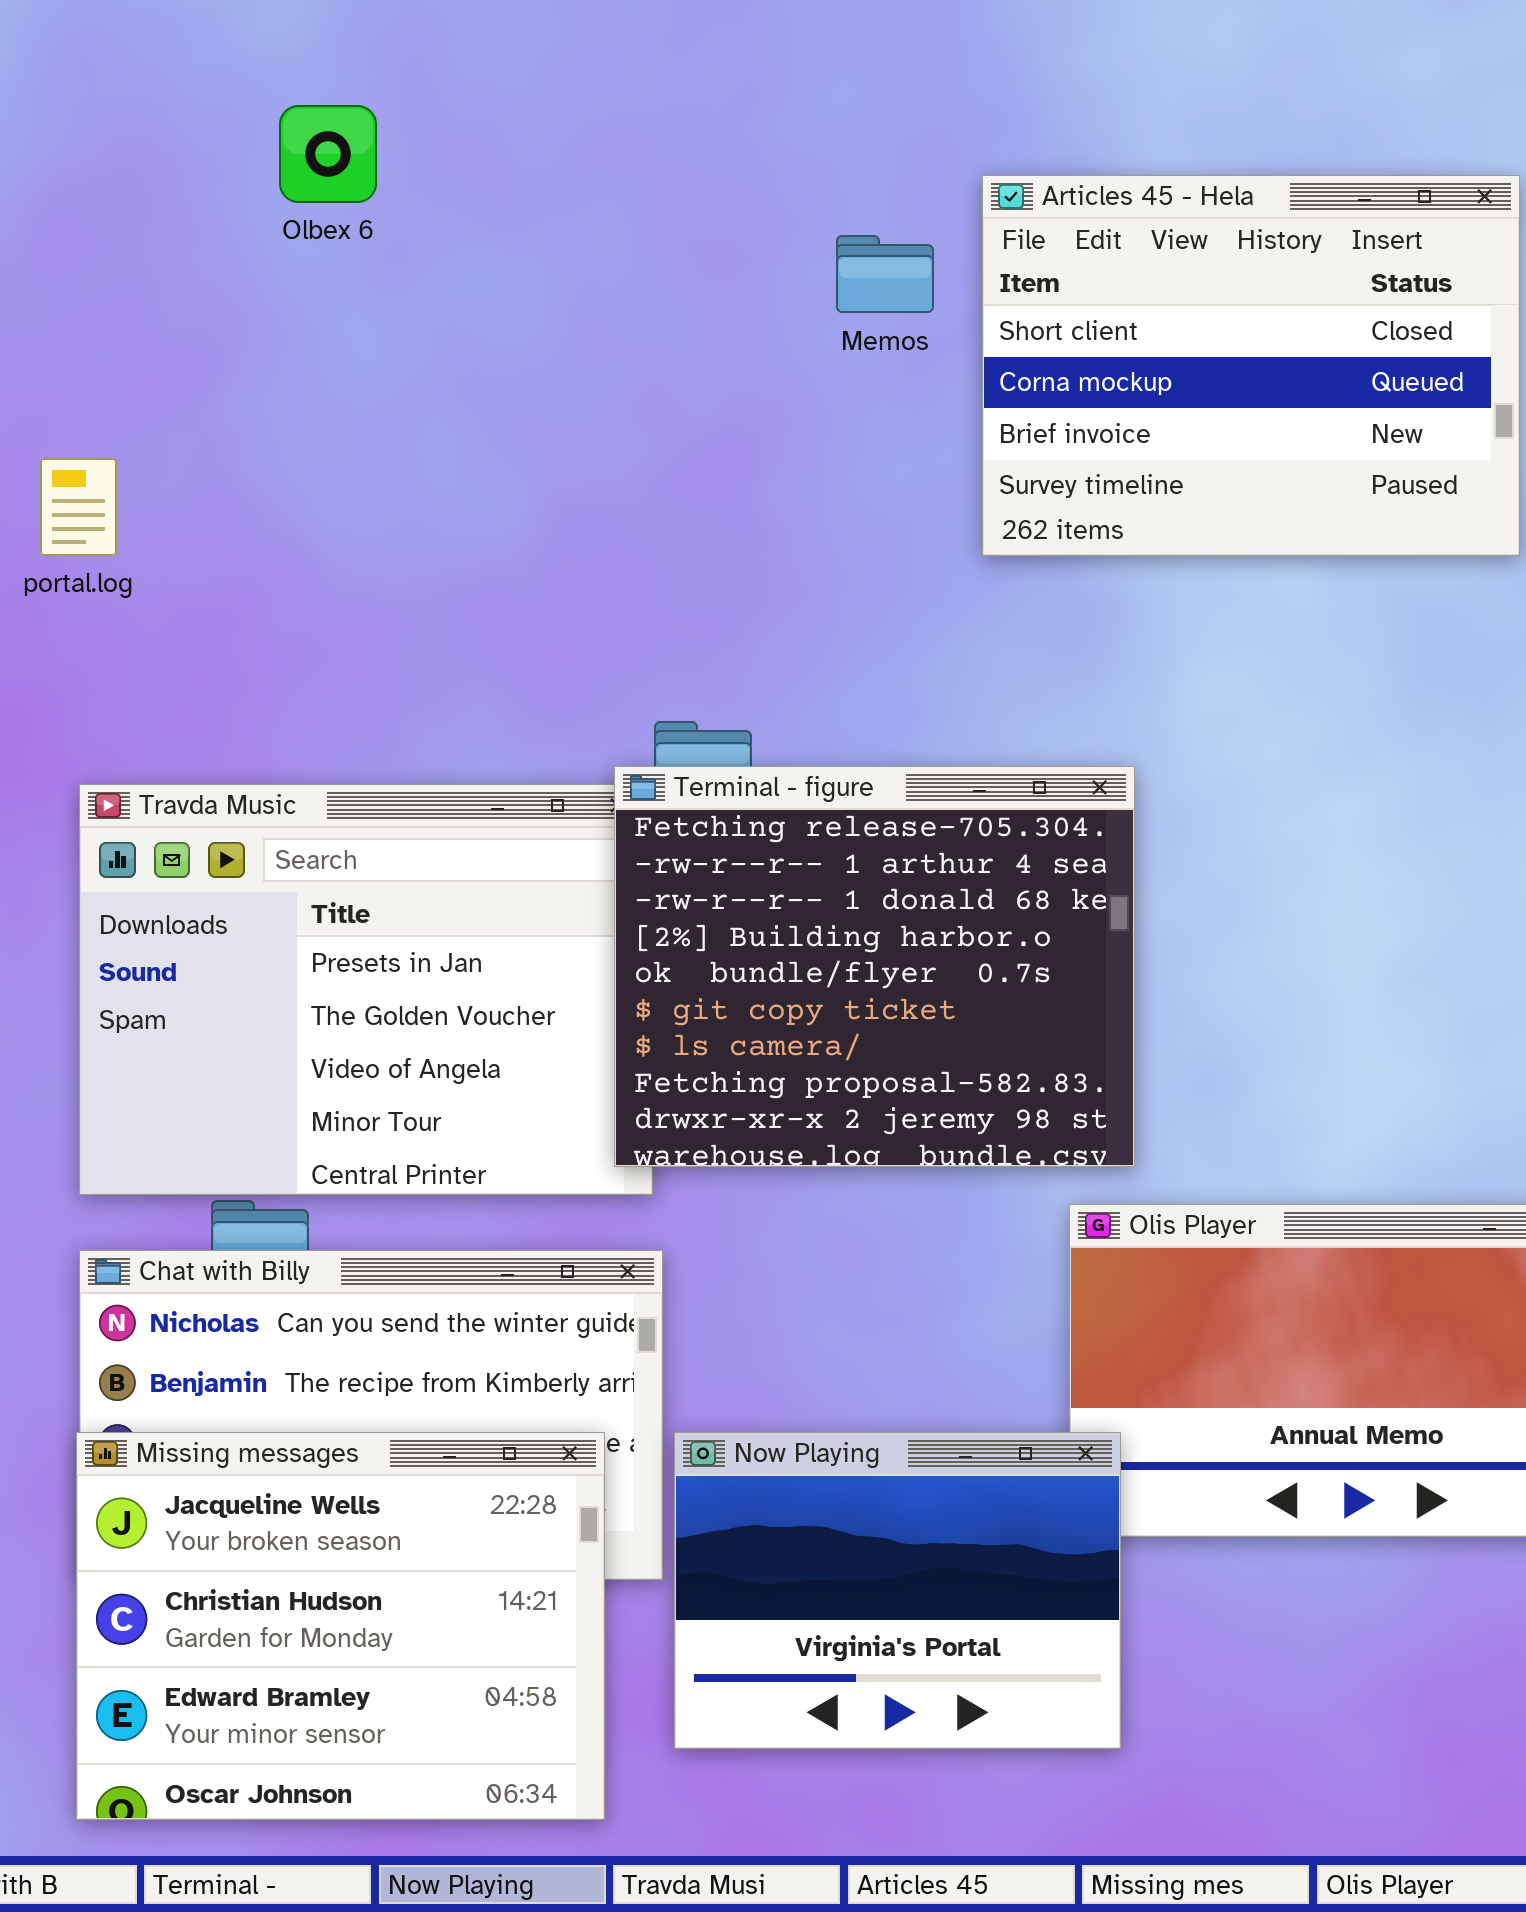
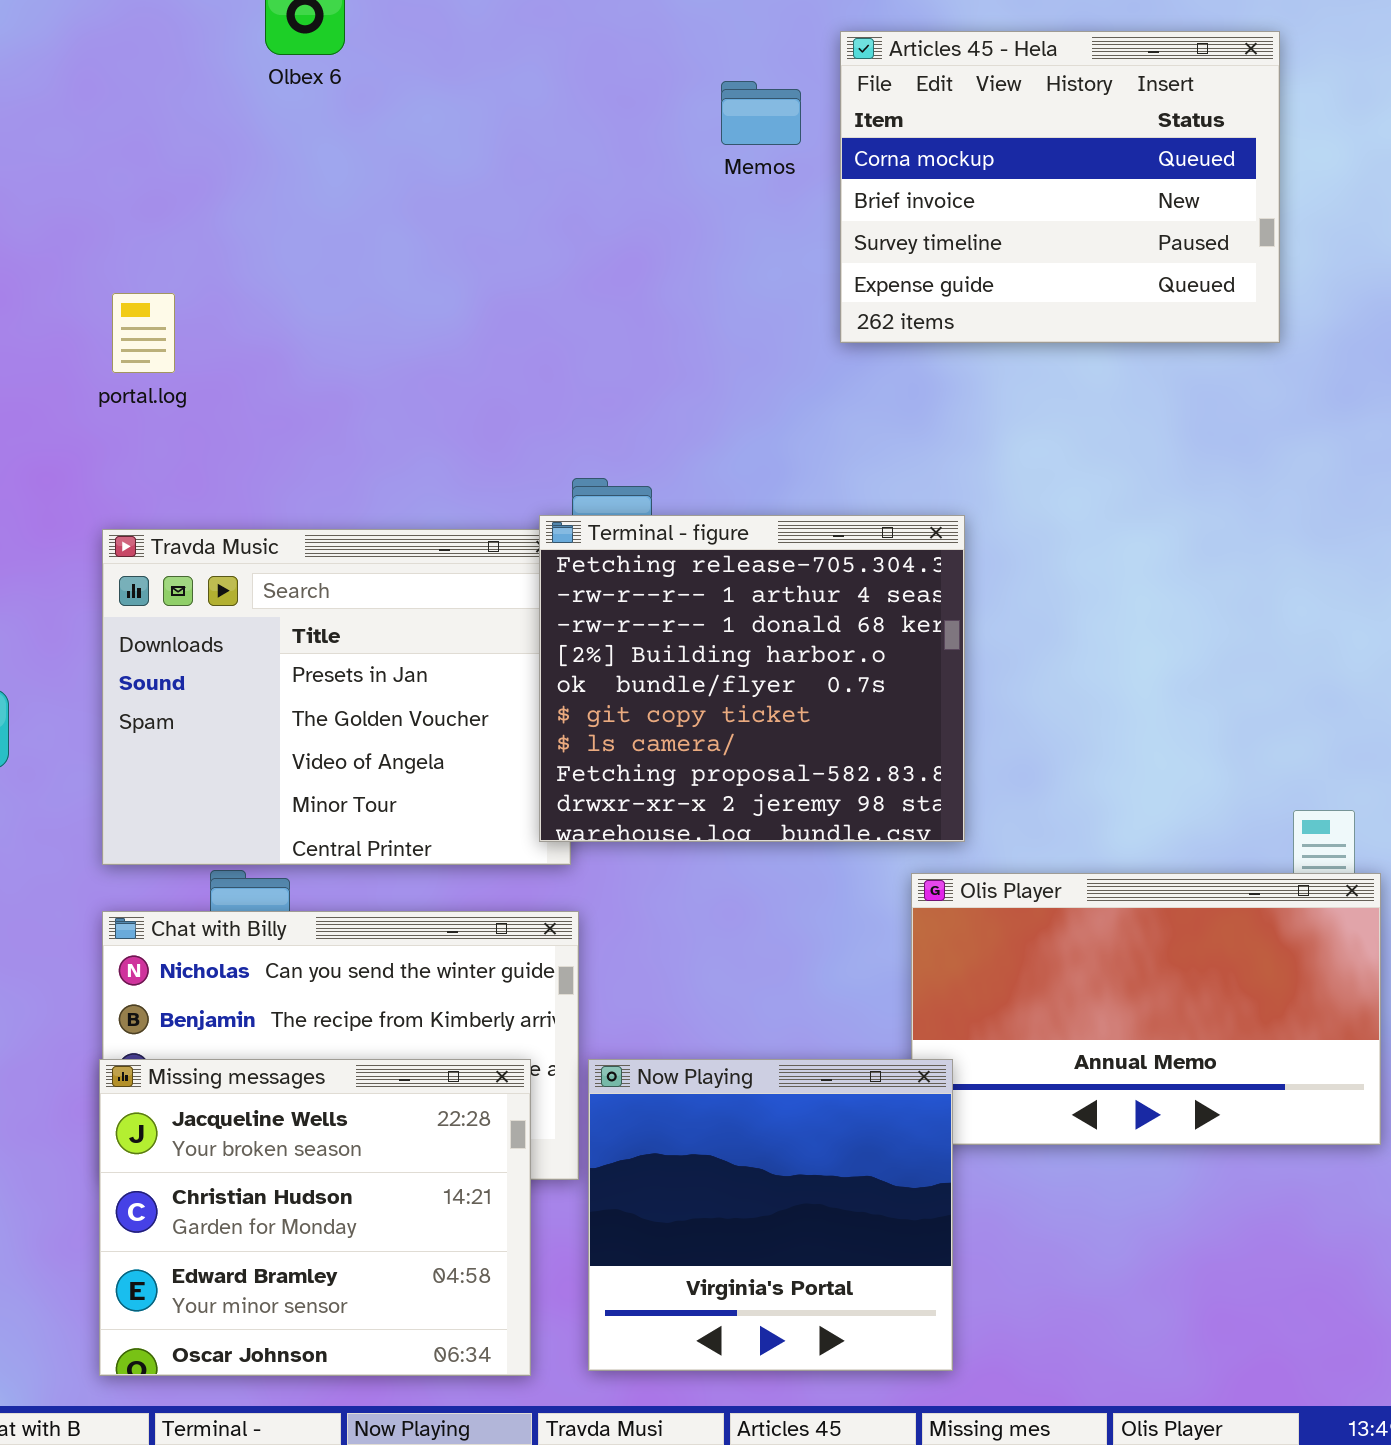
Articles 45 - Hela: [982,175,1520,556] -> [840,31,1280,343], scrolled down 1 row
portal.log: [40,458,117,556] -> [112,293,175,373], moved
Now Playing: [674,1432,1121,1749] -> [588,1059,953,1371], resized

